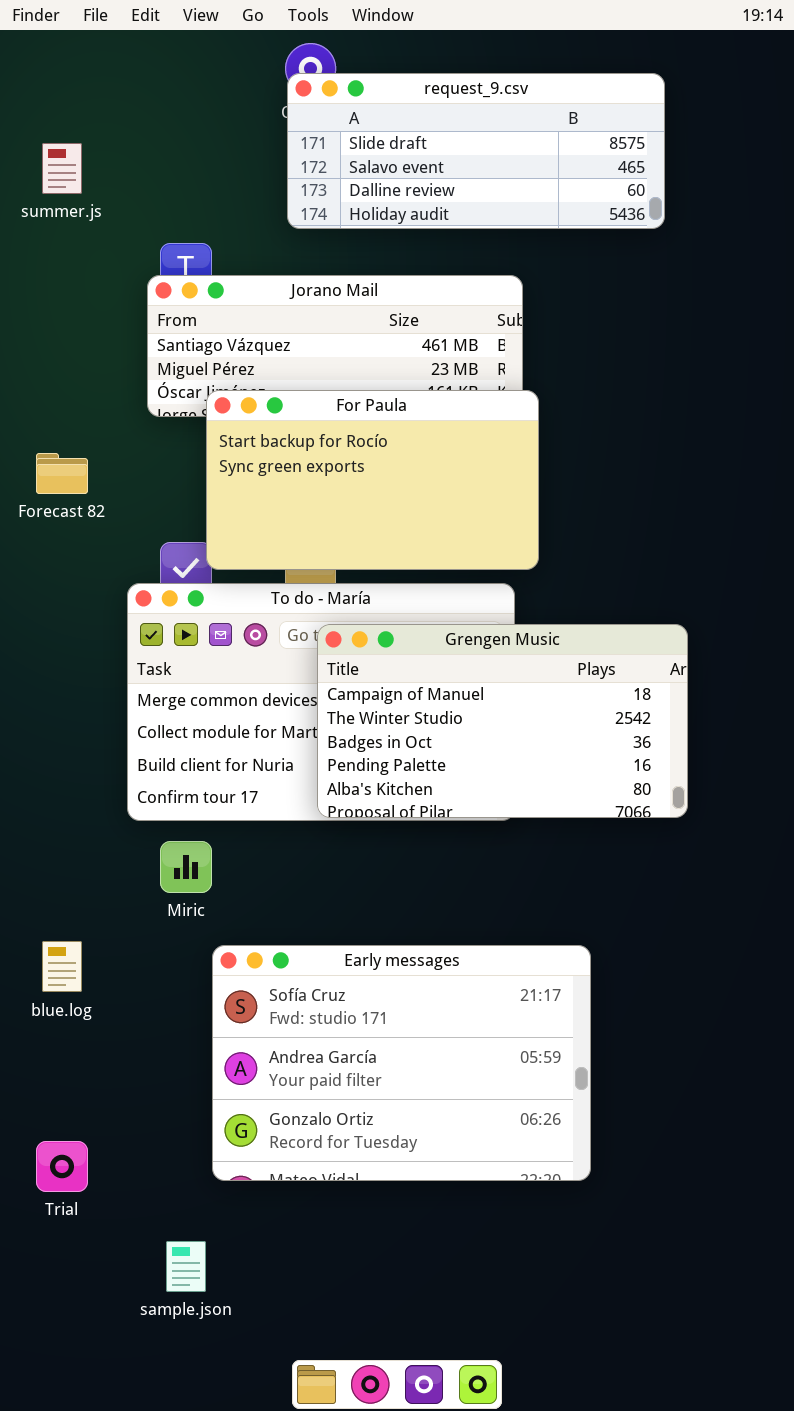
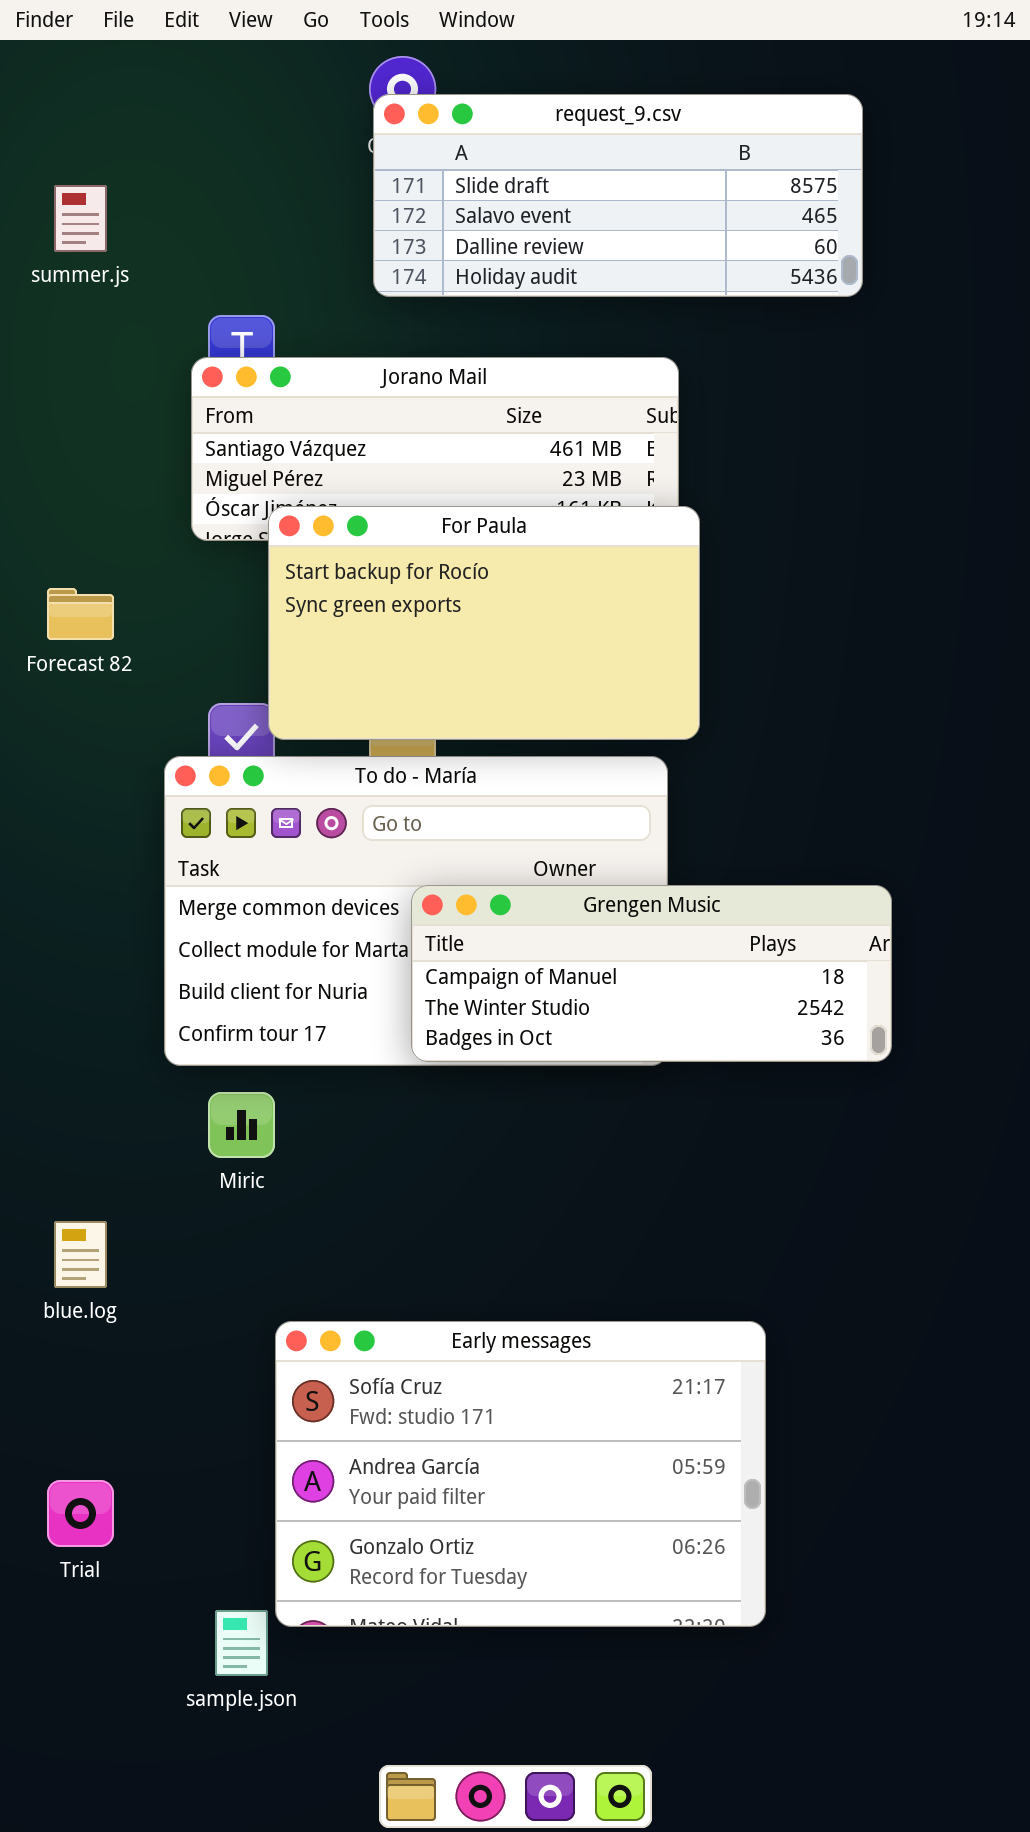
Grengen Music: [317,624,688,818] -> [411,885,892,1062], resized
Early messages: [212,945,591,1181] -> [275,1321,766,1627], moved

